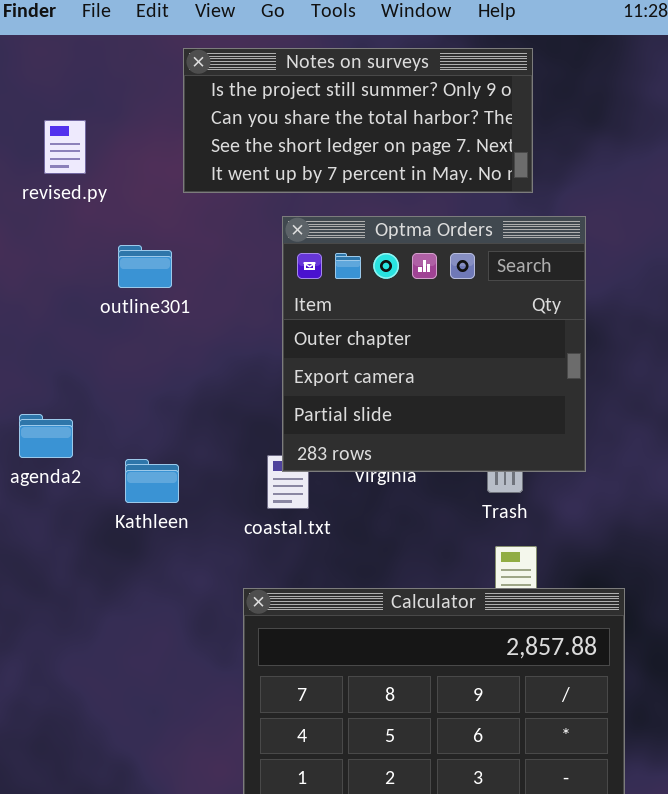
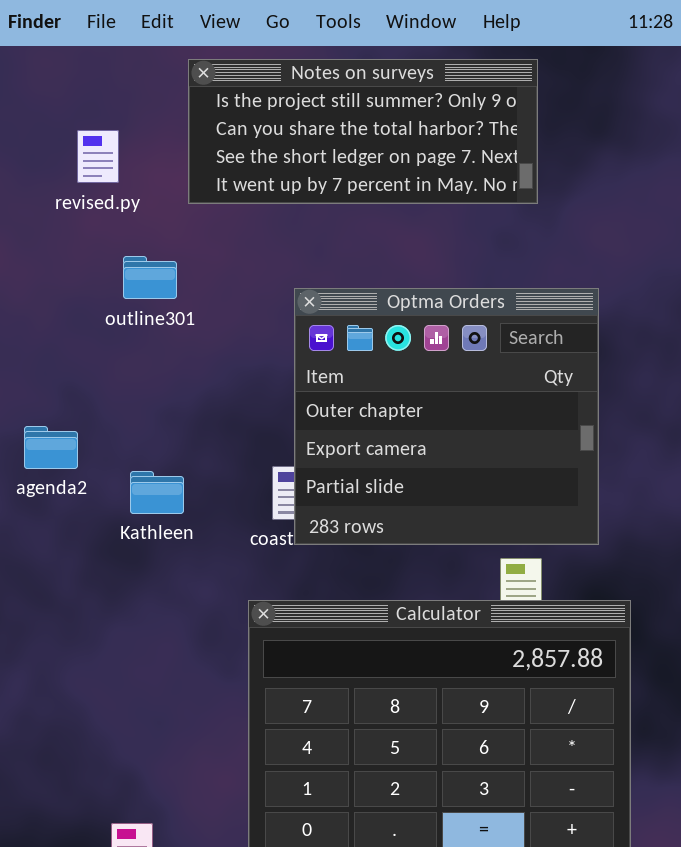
revised.py: [44,120,86,174] -> [77,130,119,183], moved
Optma Orders: [282,216,586,472] -> [294,288,599,545], moved

